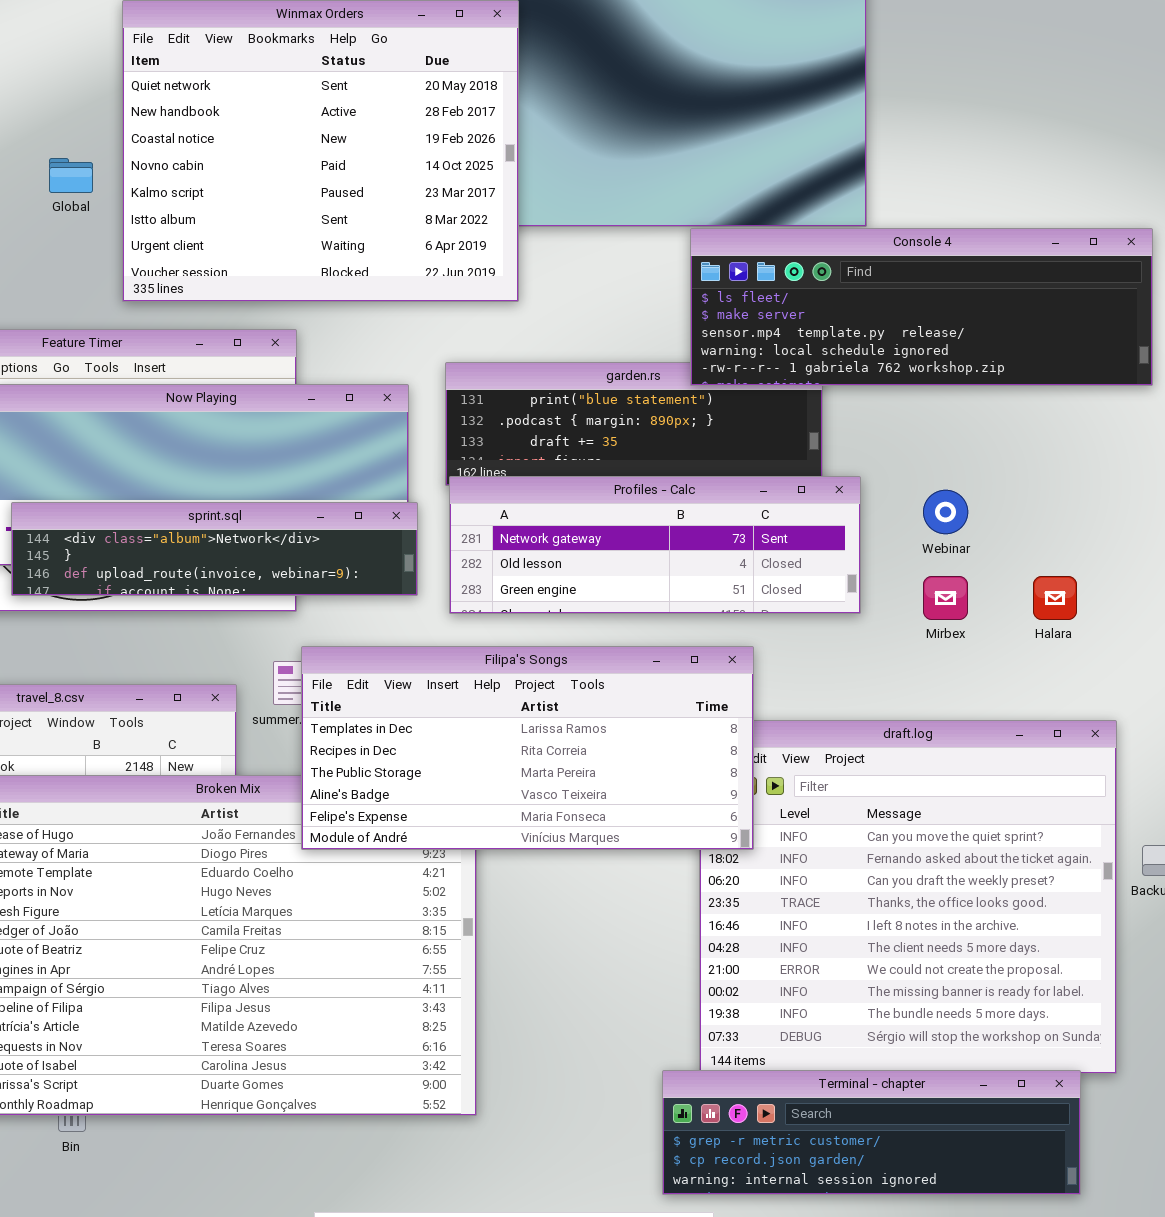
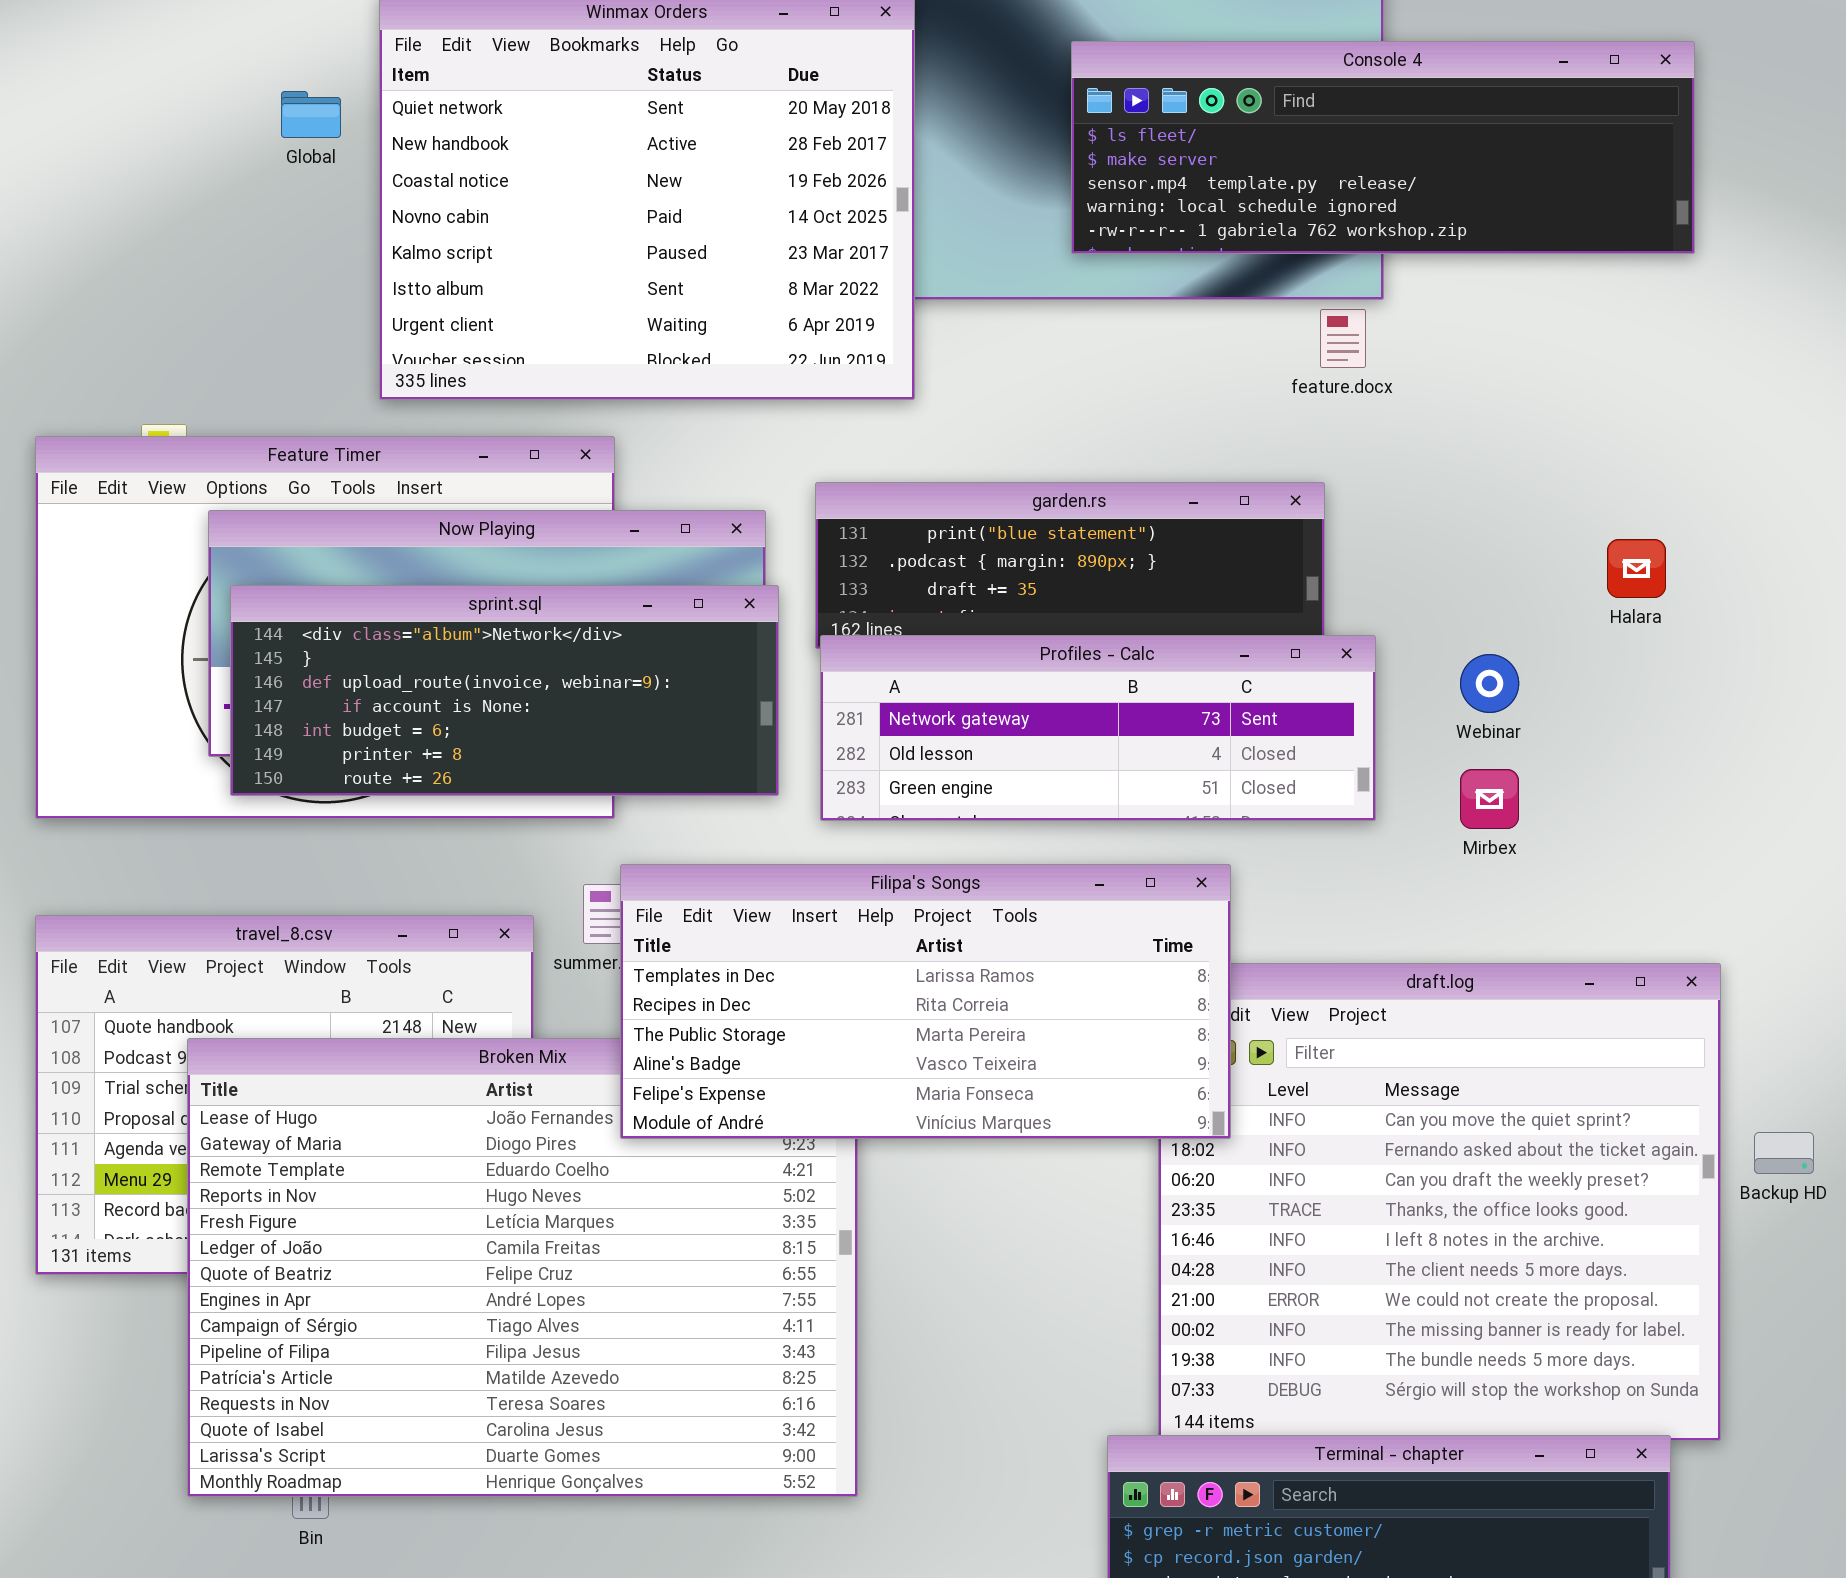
Global: [49,158,93,193] -> [281,91,341,138], moved
Console 4: [690,228,1153,386] -> [1071,41,1695,254], moved
sprint.sql: [11,502,418,596] -> [230,585,779,796], resized
Halara: [1033,576,1077,620] -> [1607,539,1666,598], moved

